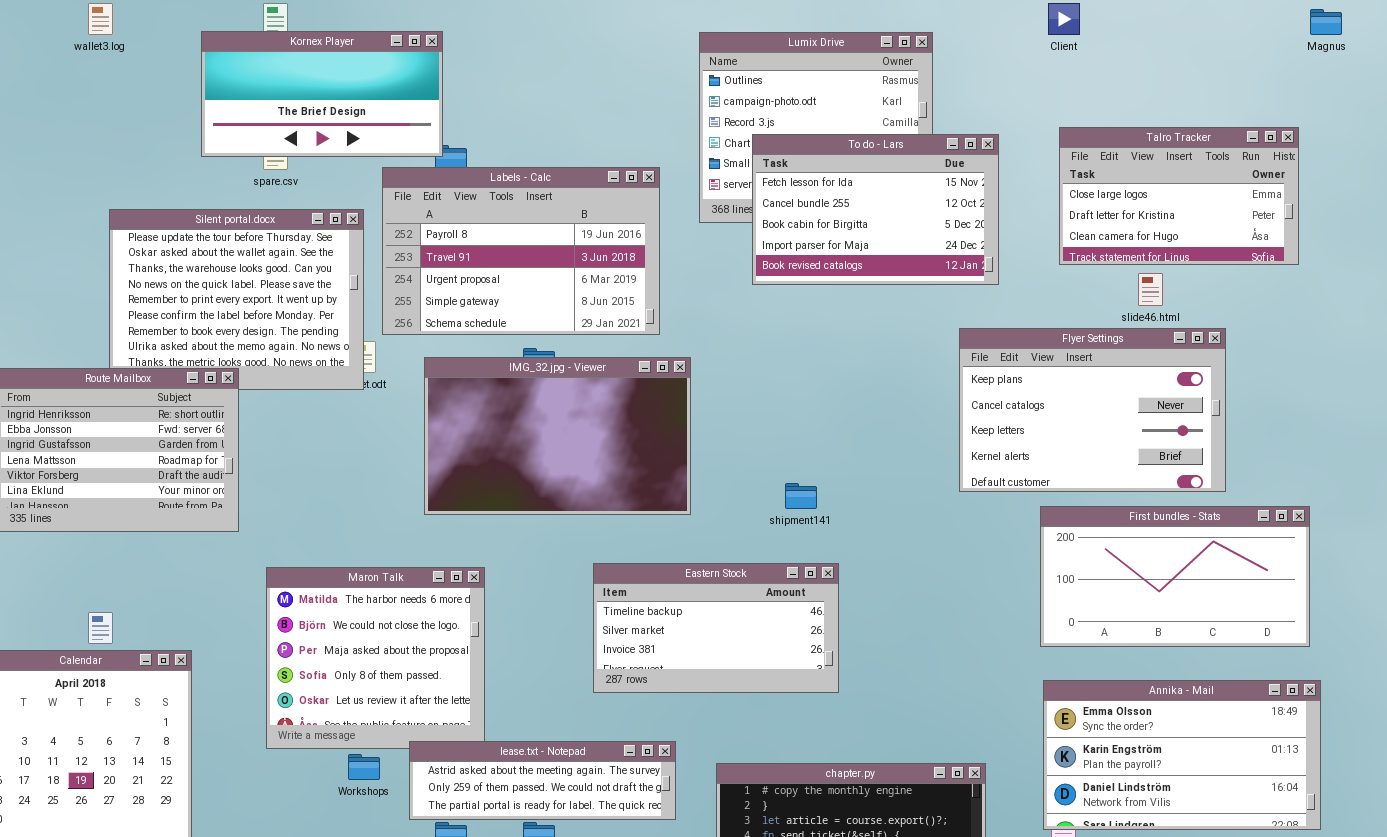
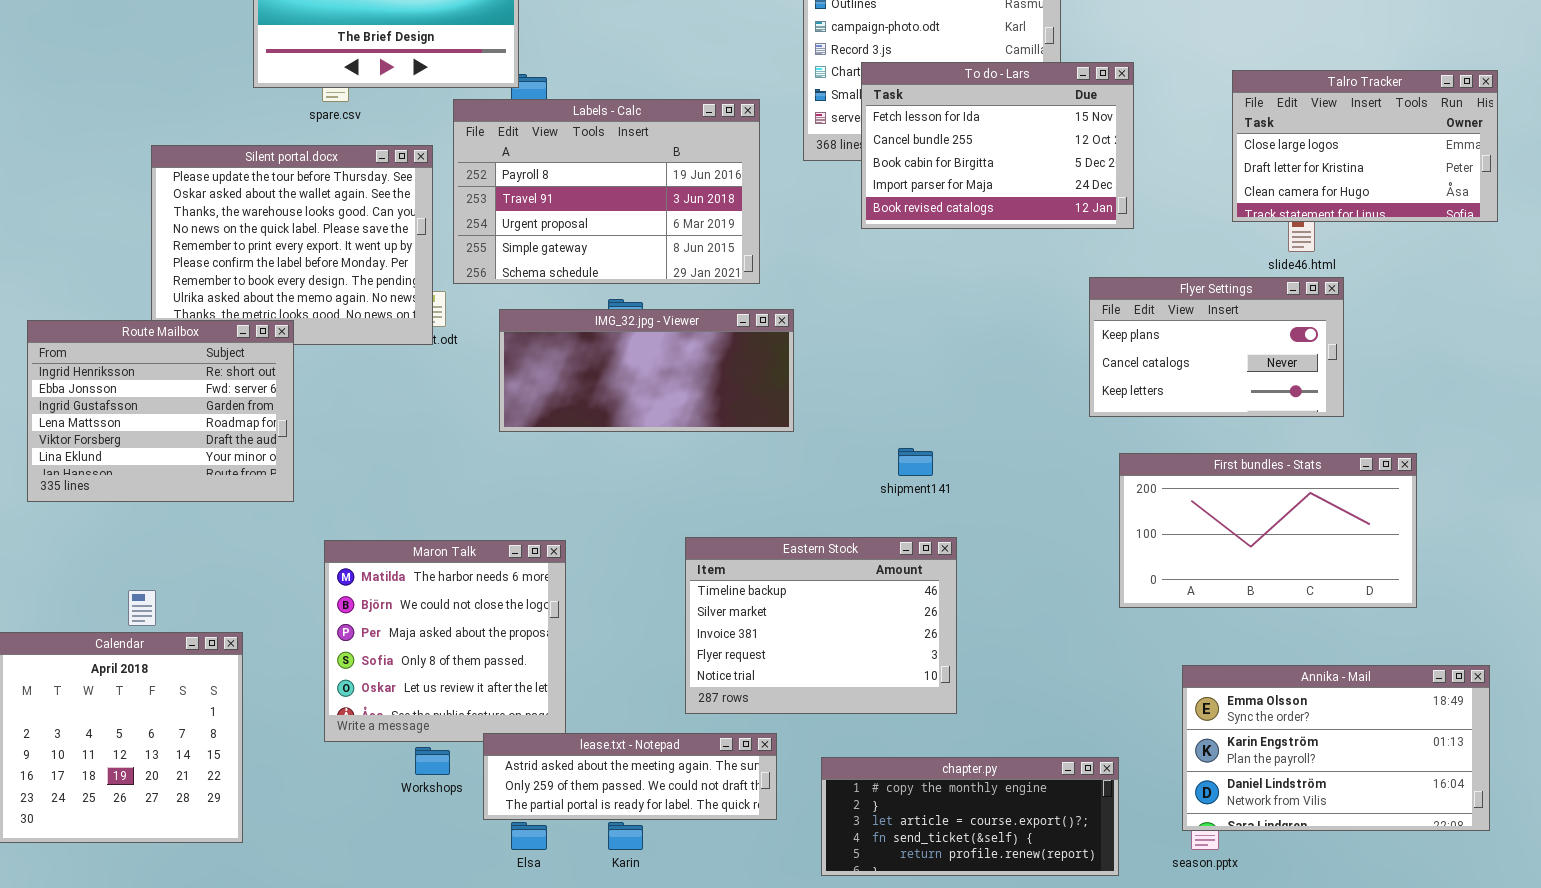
Talro Tracker: [1059,127,1299,265] -> [1232,70,1498,222], moved
Flyer Settings: [959,328,1226,492] -> [1089,277,1344,417], resized
IMG_32.jpg - Viewer: [424,357,691,515] -> [499,309,794,432], resized
First bundles - Stats: [1040,506,1310,647] -> [1119,453,1417,608], moved
Eastern Stock: [593,563,839,693] -> [685,537,957,714], resized

